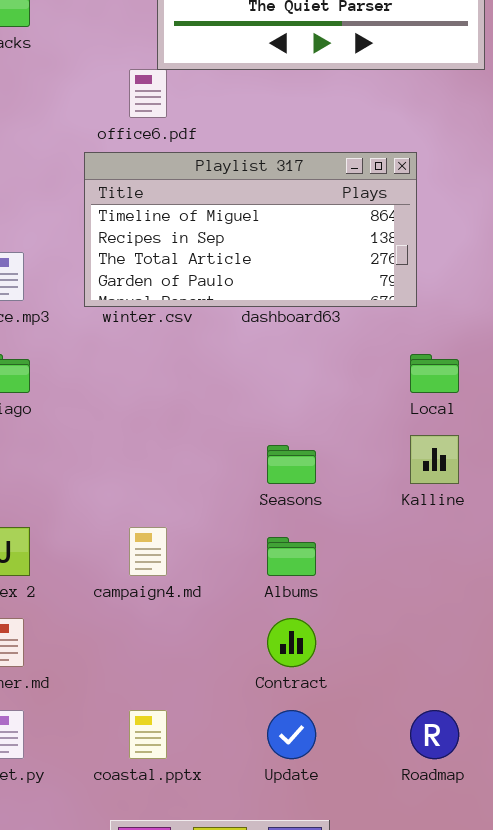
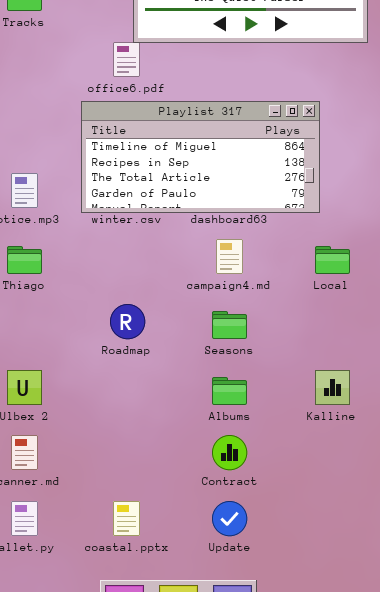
Kalline: [410,435,459,484] -> [315,370,350,405], moved
campaign4.md: [129,527,167,576] -> [216,239,243,274], moved
Roadmap: [410,710,459,759] -> [110,304,145,339], moved

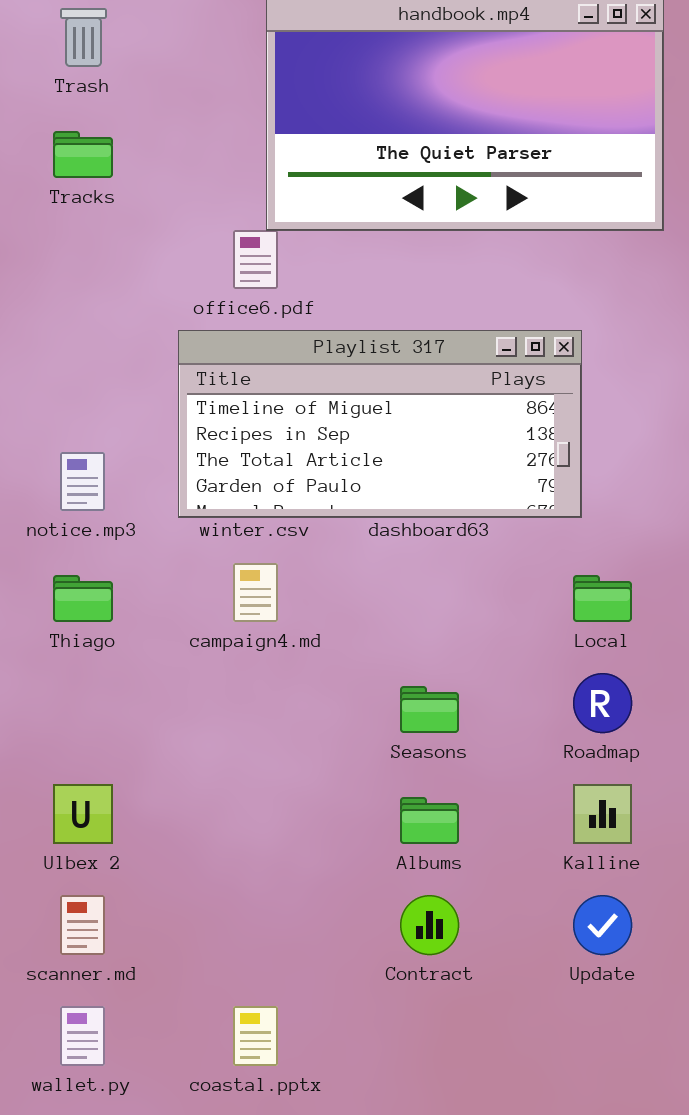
campaign4.md: [216,239,243,274] -> [233,563,278,622], moved
Roadmap: [110,304,145,339] -> [573,673,632,733], moved
Update: [212,501,247,536] -> [573,895,632,955], moved

